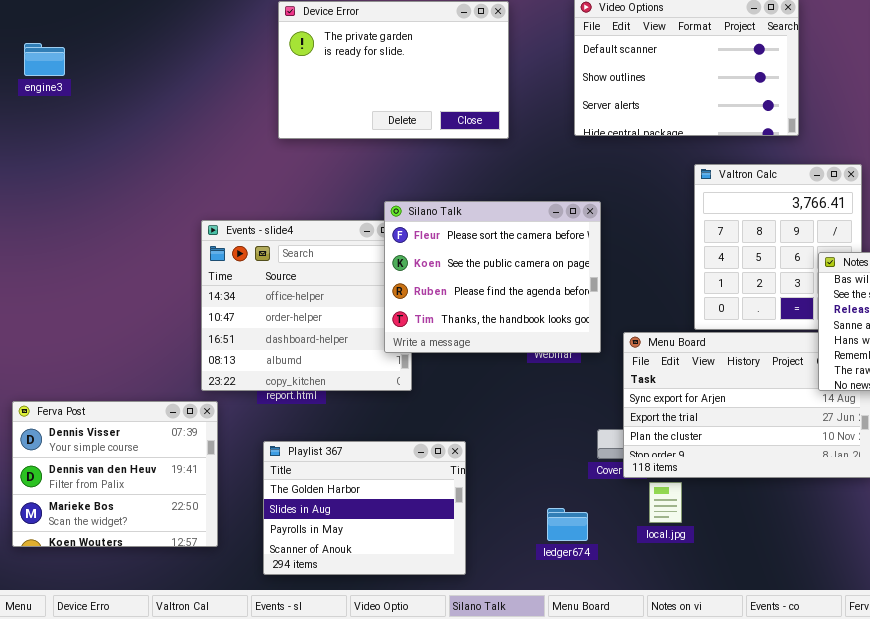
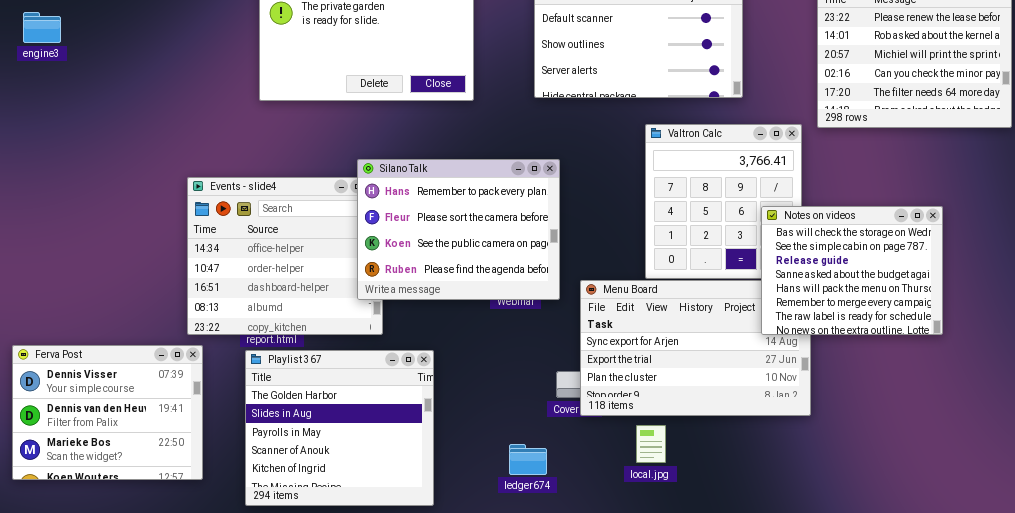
Silano Talk: [384,201,601,353] -> [357,159,560,300], scrolled up 1 row
Playlist 367: [263,441,466,575] -> [245,350,434,506], resized
local.jpg: [649,482,682,523] -> [636,425,666,463], moved

